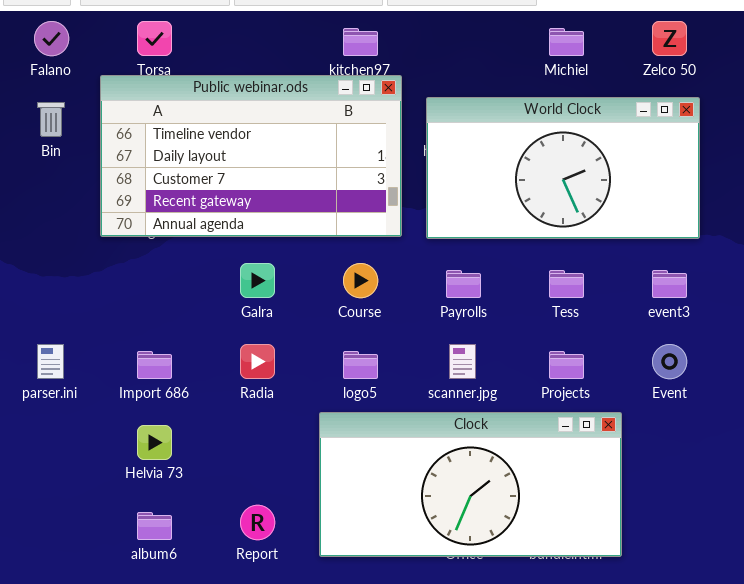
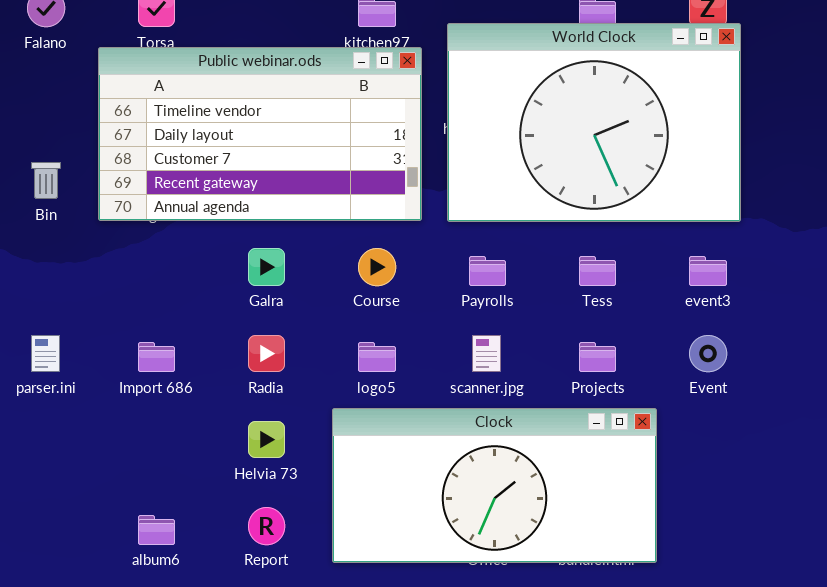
World Clock: [426,97,700,239] -> [447,23,741,222], resized
Bin: [37,102,65,137] -> [31,162,61,199], moved
Helvia 73: [137,425,172,460] -> [248,421,285,458], moved

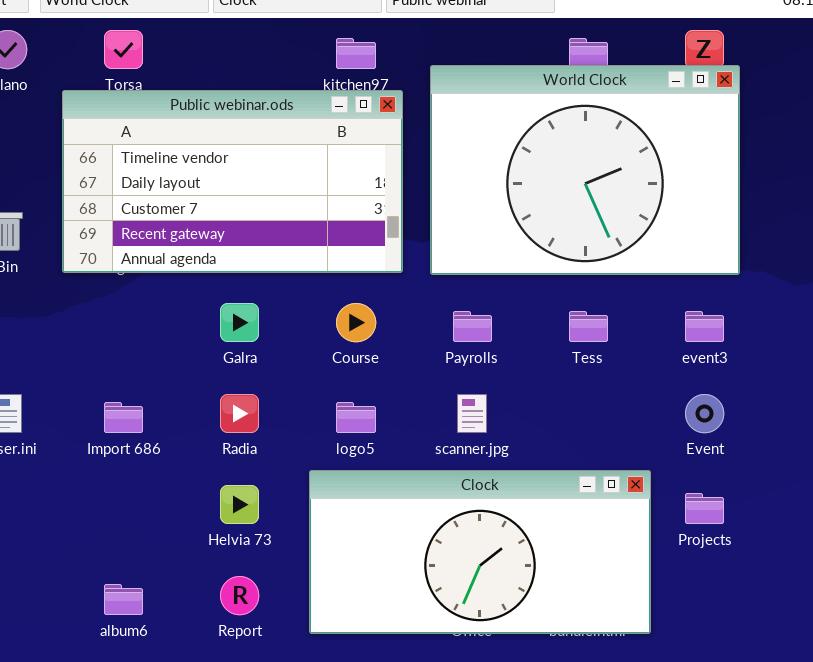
Projects: [579,342,616,372] -> [685,493,724,524], moved

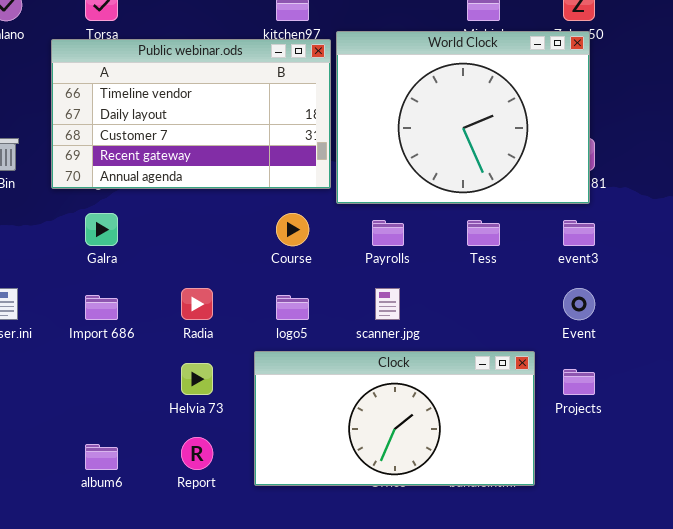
World Clock: [430,65,740,275] -> [336,31,590,204], moved
Galra: [220,303,259,342] -> [85,213,118,246], moved

